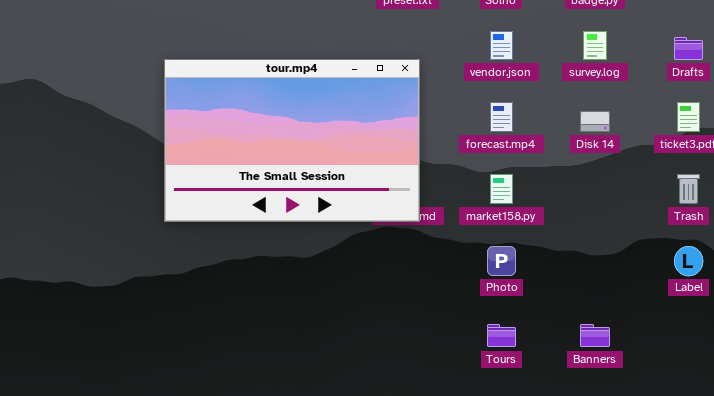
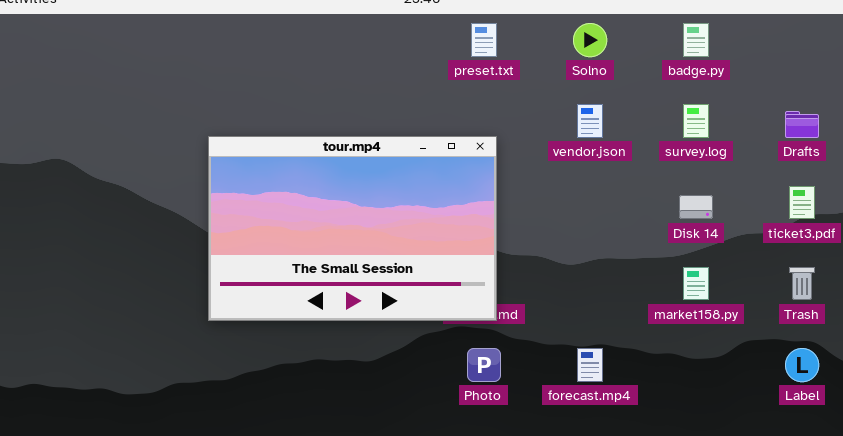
forecast.mp4: [490,102,513,132] -> [577,348,603,382], moved
market158.py: [490,174,513,204] -> [683,267,709,300], moved
Photo: [487,246,516,276] -> [467,348,501,382], moved

